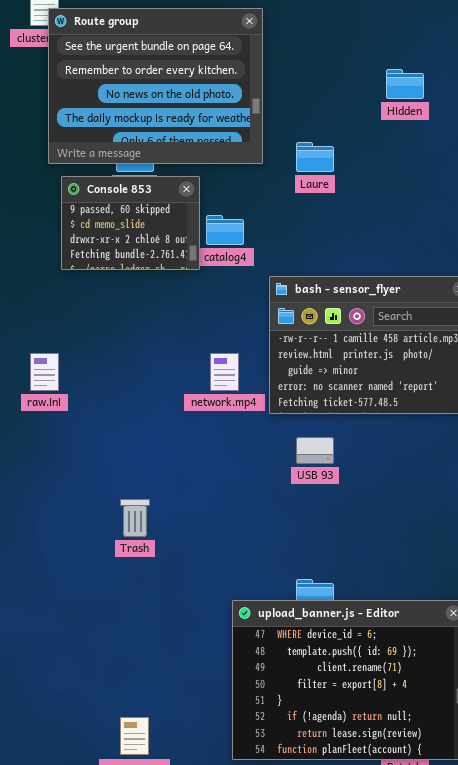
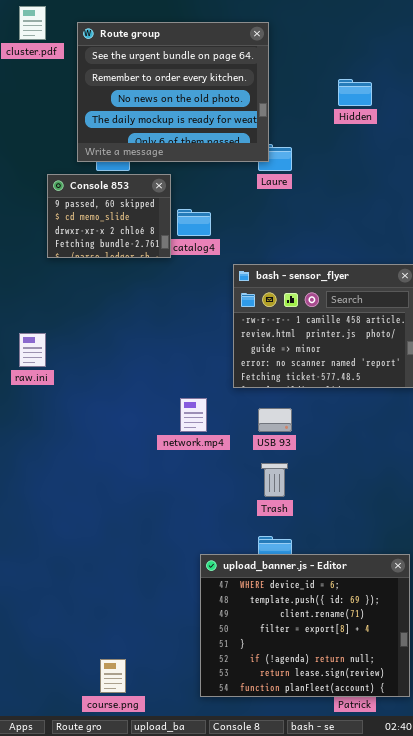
Route group: [48,8,263,164] -> [77,22,269,162], moved
network.mp4: [210,353,239,391] -> [180,398,207,432], moved
Trash: [120,499,150,537] -> [261,463,288,497], moved

